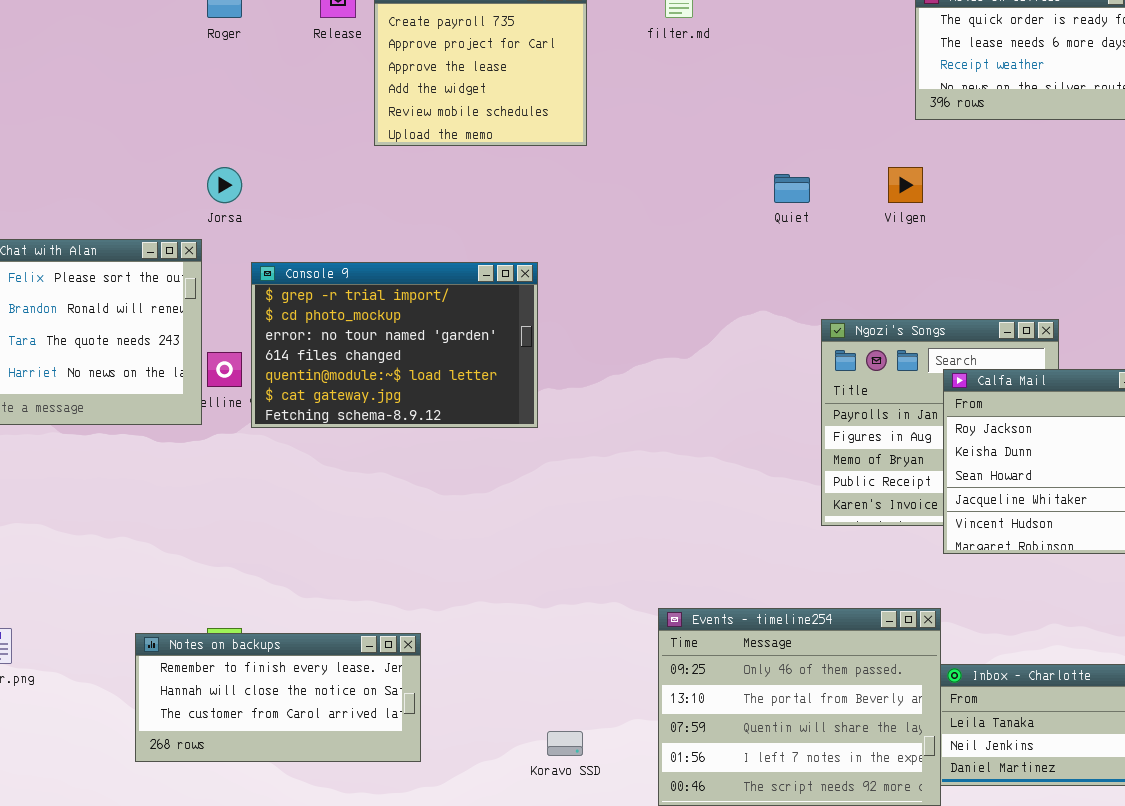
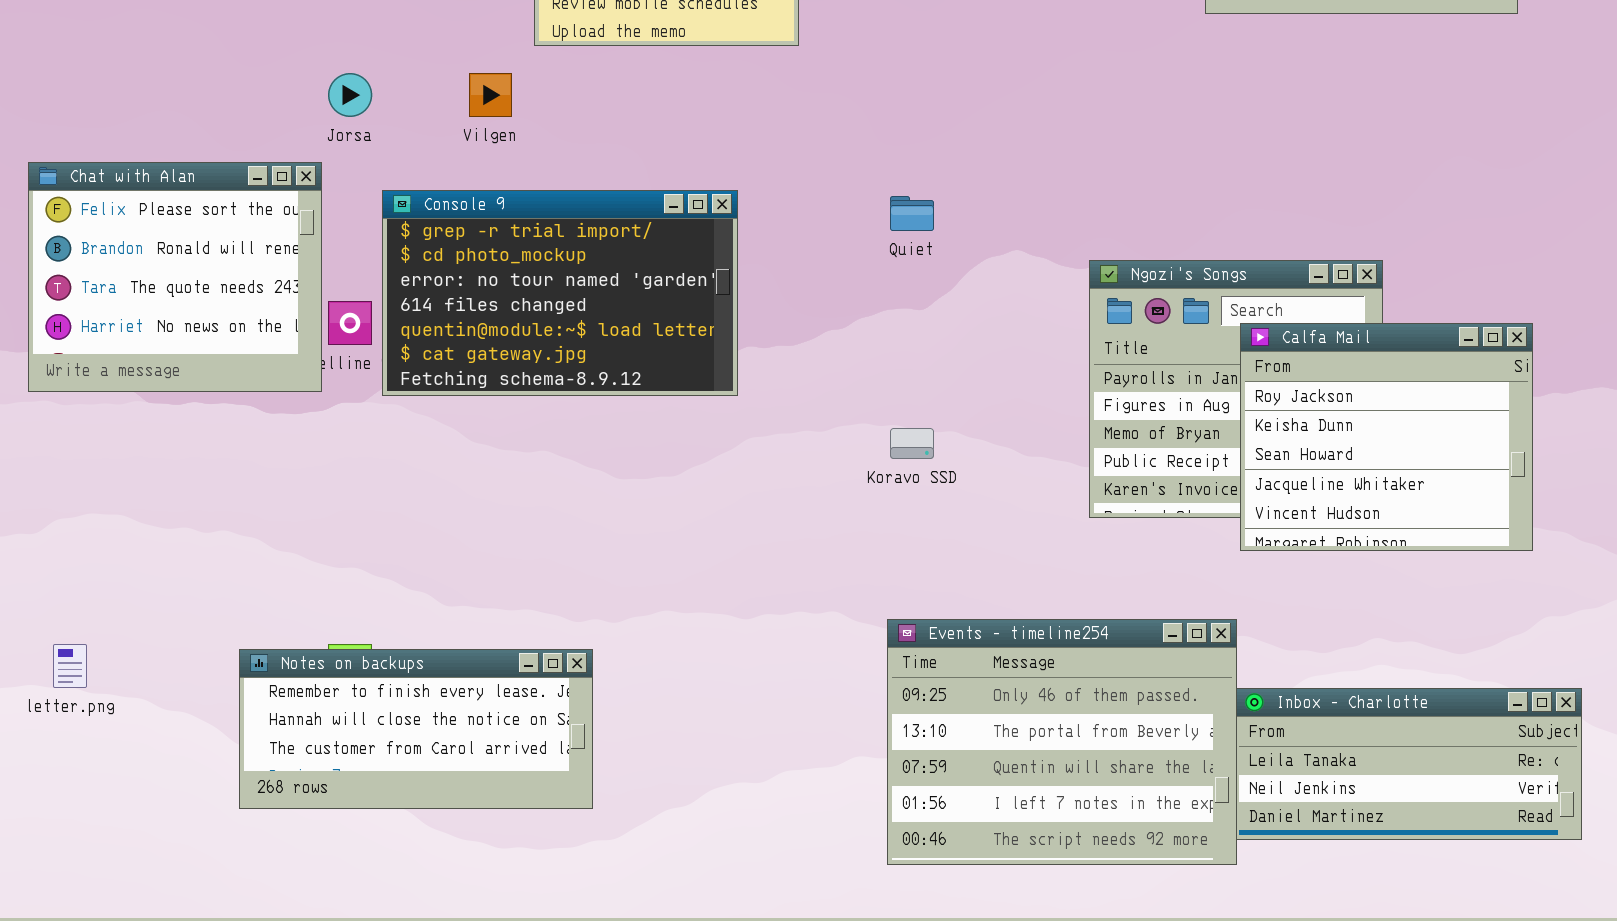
Vilgen: [888,167,923,203] -> [469,73,512,117], moved
Quiet: [774,174,810,203] -> [890,196,934,231], moved
Koravo SSD: [547,731,583,756] -> [890,428,934,459], moved

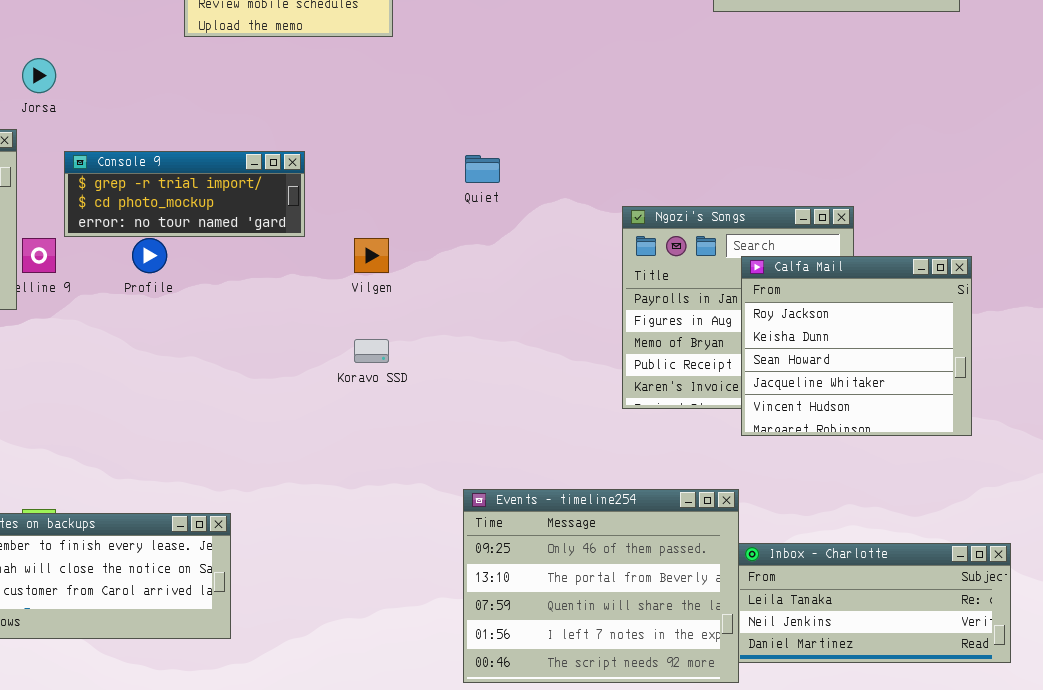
Vilgen: [469,73,512,117] -> [354,238,389,273], moved
Console 9: [382,190,738,396] -> [64,151,305,237], resized
Koravo SSD: [890,428,934,459] -> [354,339,389,363], moved

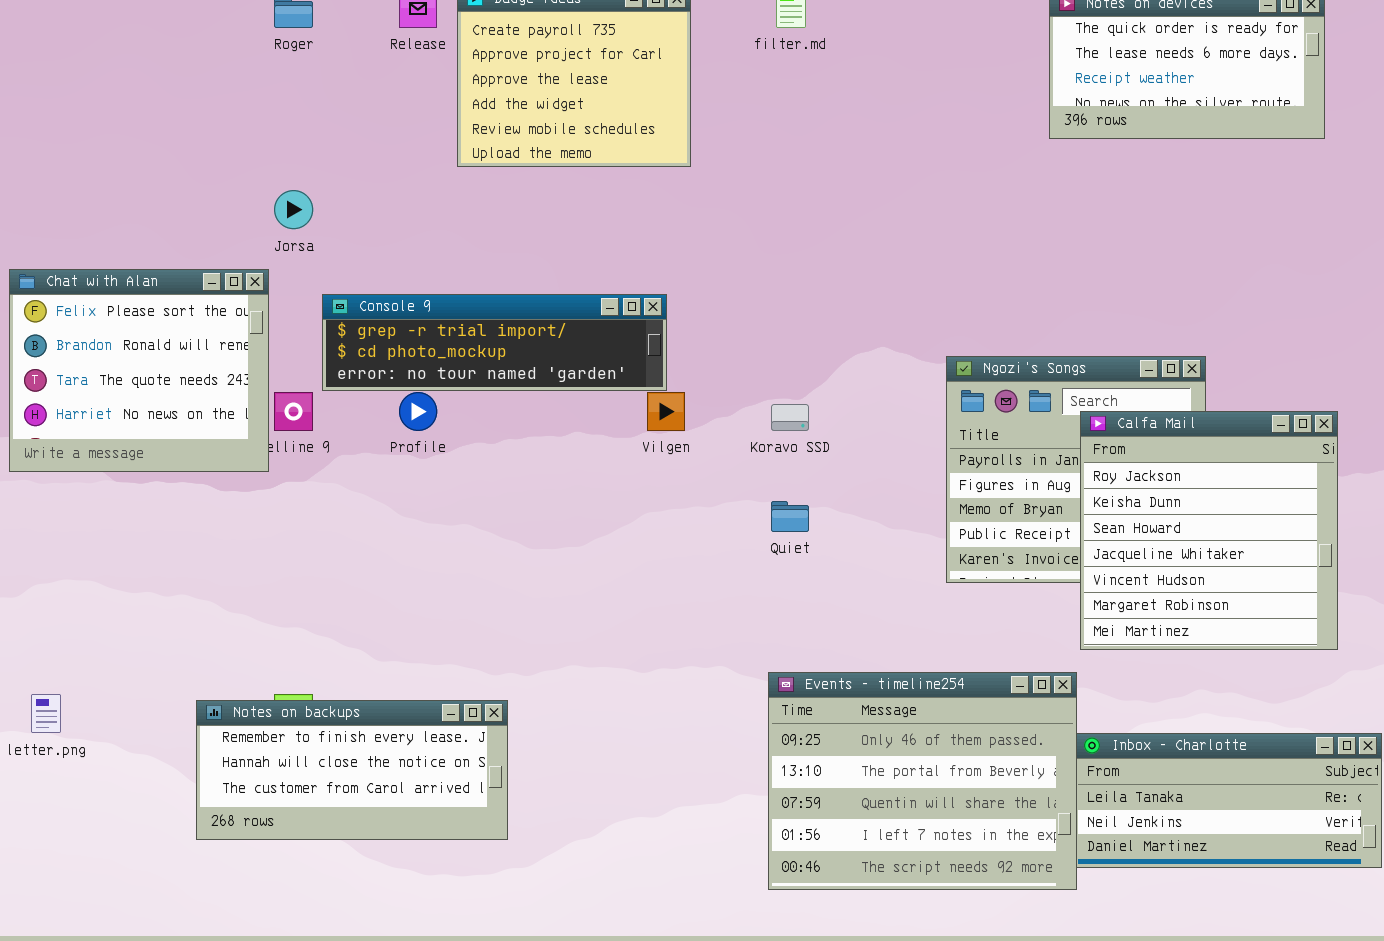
Console 9: [64,151,305,237] -> [322,294,667,391], resized
Quiet: [465,155,500,183] -> [771,501,809,532], moved
Calfa Mail: [741,256,972,436] -> [1080,411,1338,650], resized
Koravo SSD: [354,339,389,363] -> [771,404,809,431], moved

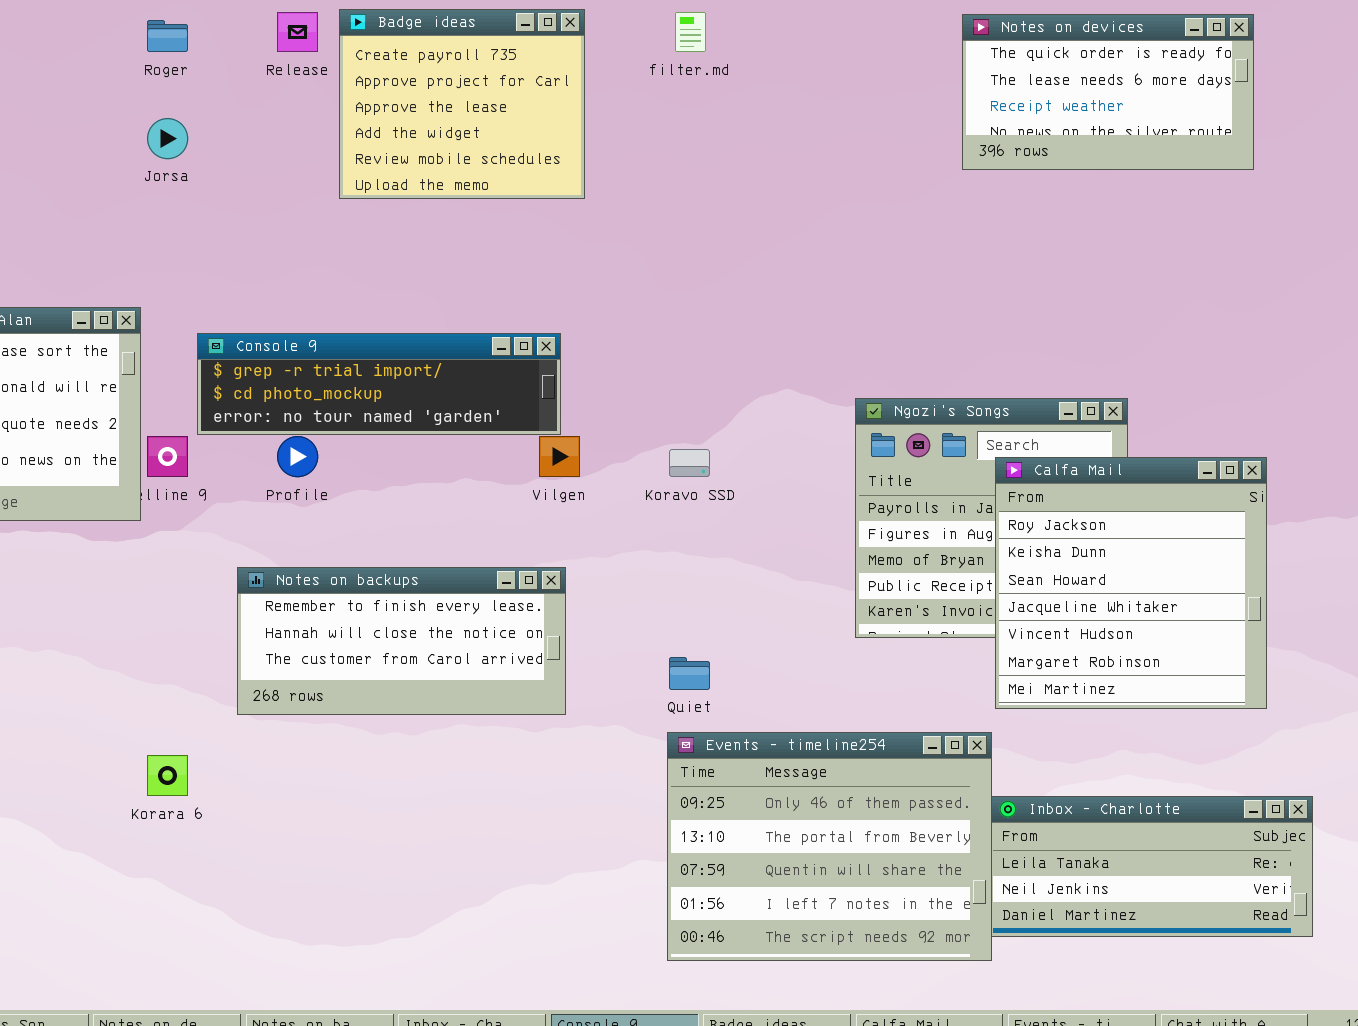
Jorsa: [274,190,313,229] -> [147,118,188,159], moved
Quiet: [771,501,809,532] -> [669,657,710,690], moved
Notes on backups: [196,700,508,840] -> [237,567,566,715], moved

